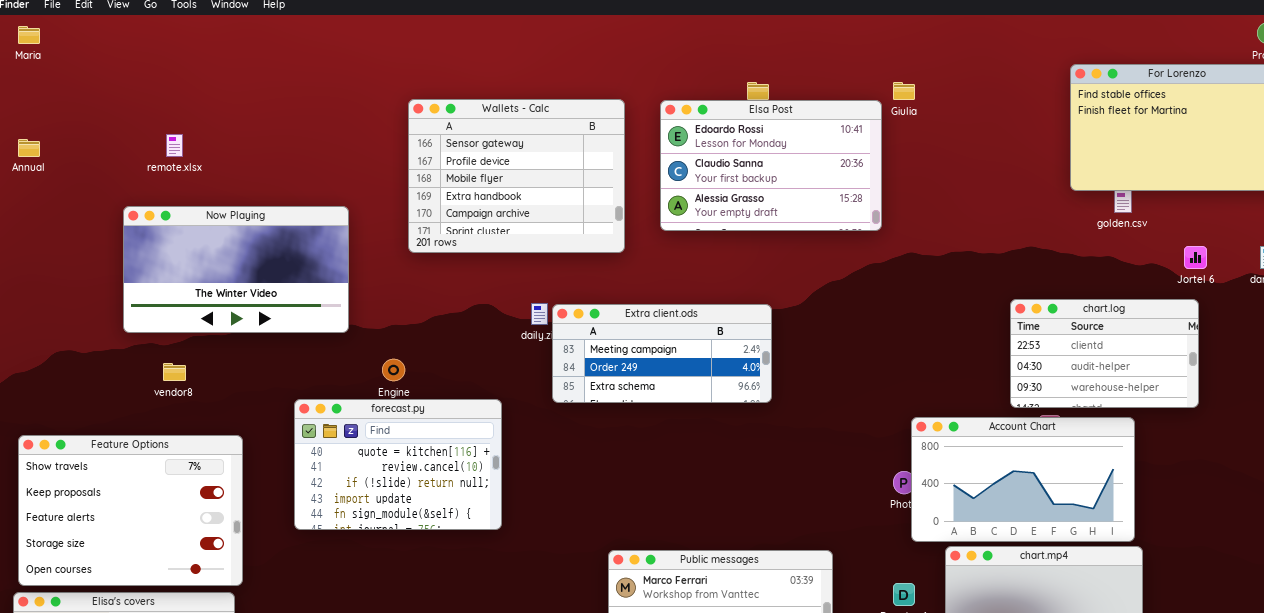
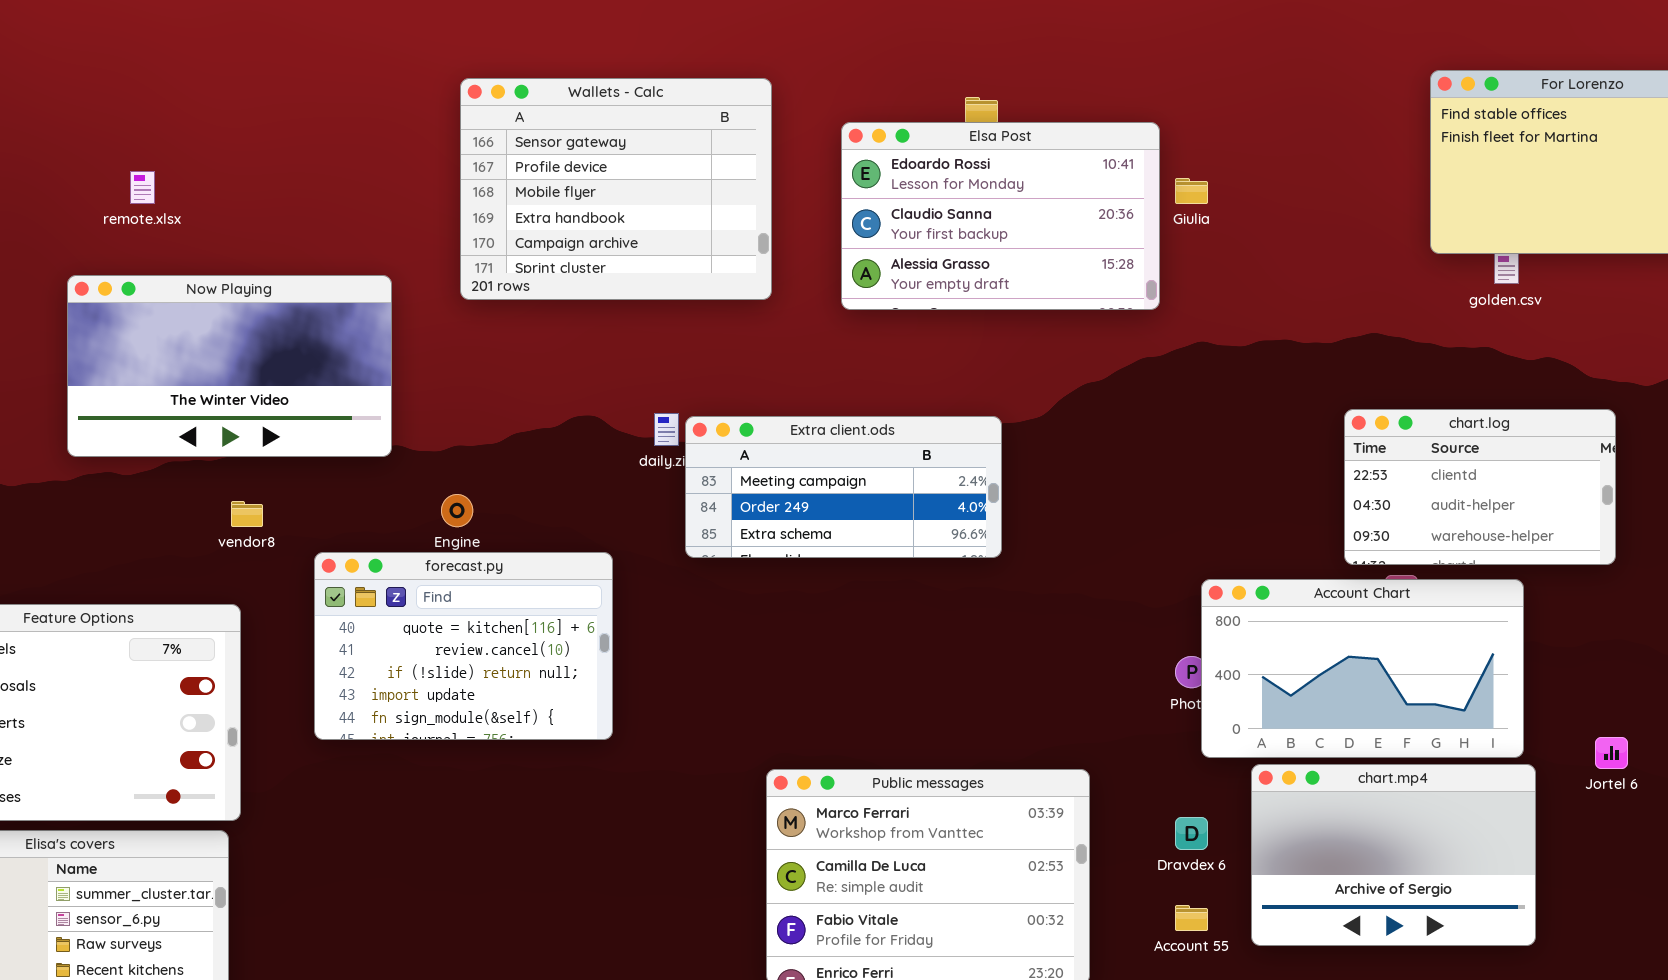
Giulia: [893,82,915,100] -> [1175,178,1208,204], moved
Wallets - Calc: [408,99,625,253] -> [460,78,772,300], moved
Jortel 6: [1184,246,1207,269] -> [1595,737,1628,769], moved
vendor8: [163,363,186,381] -> [231,501,263,527], moved

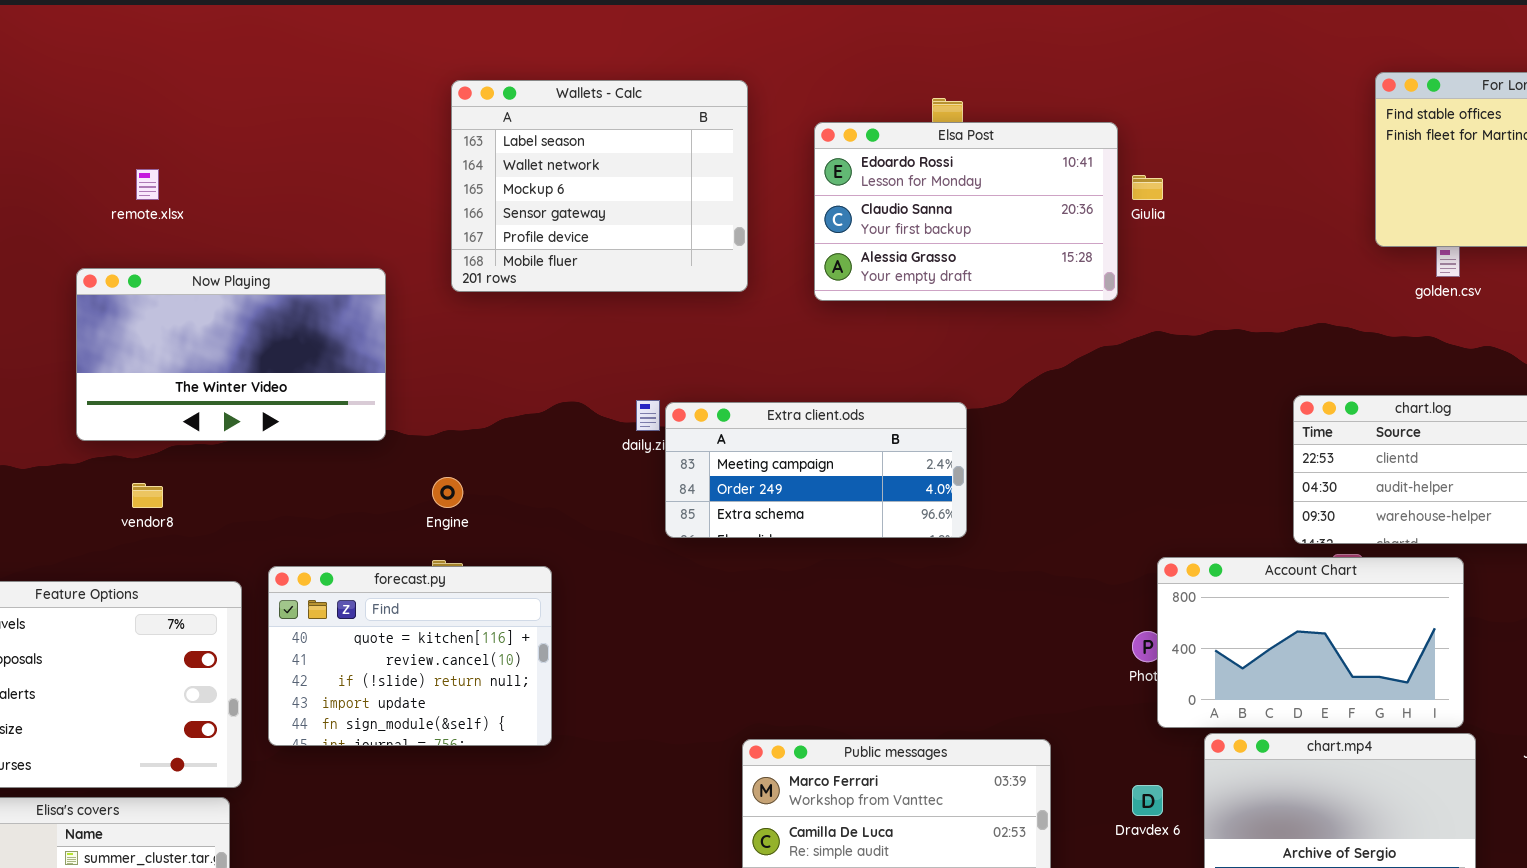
Wallets - Calc: [460,78,772,300] -> [451,80,748,292], scrolled up 3 rows
vendor8: [231,501,263,527] -> [132,483,163,508], moved
forecast.py: [314,552,613,740] -> [268,566,552,746], moved

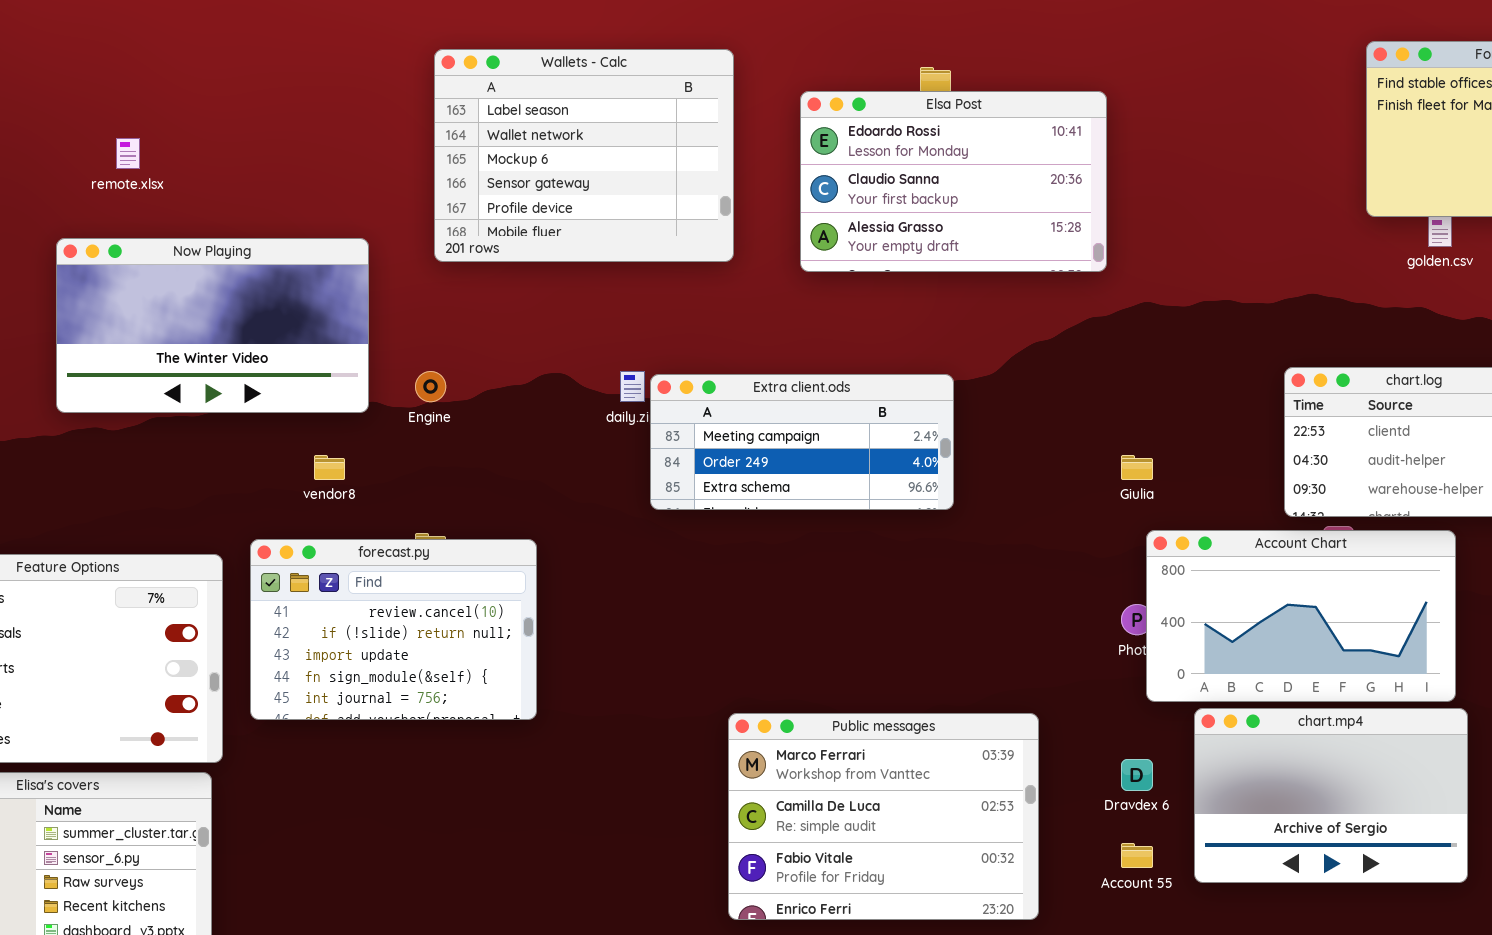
Giulia: [1132,175,1163,200] -> [1121,455,1153,480], moved
Engine: [432,477,463,508] -> [415,371,446,402], moved
vendor8: [132,483,163,508] -> [314,455,345,480], moved
forecast.py: [268,566,552,746] -> [250,539,537,720], scrolled down 1 row

